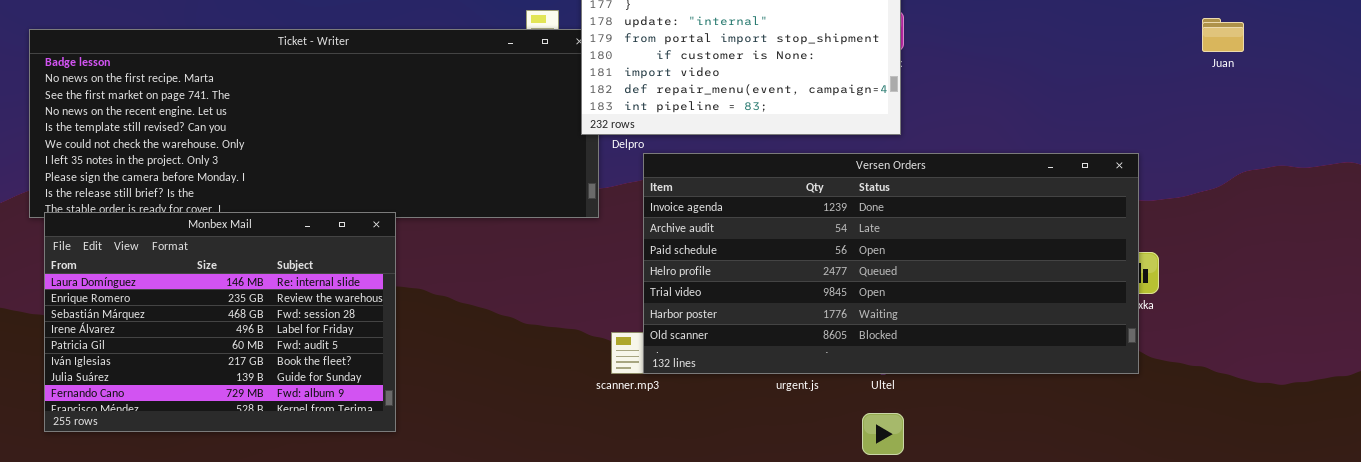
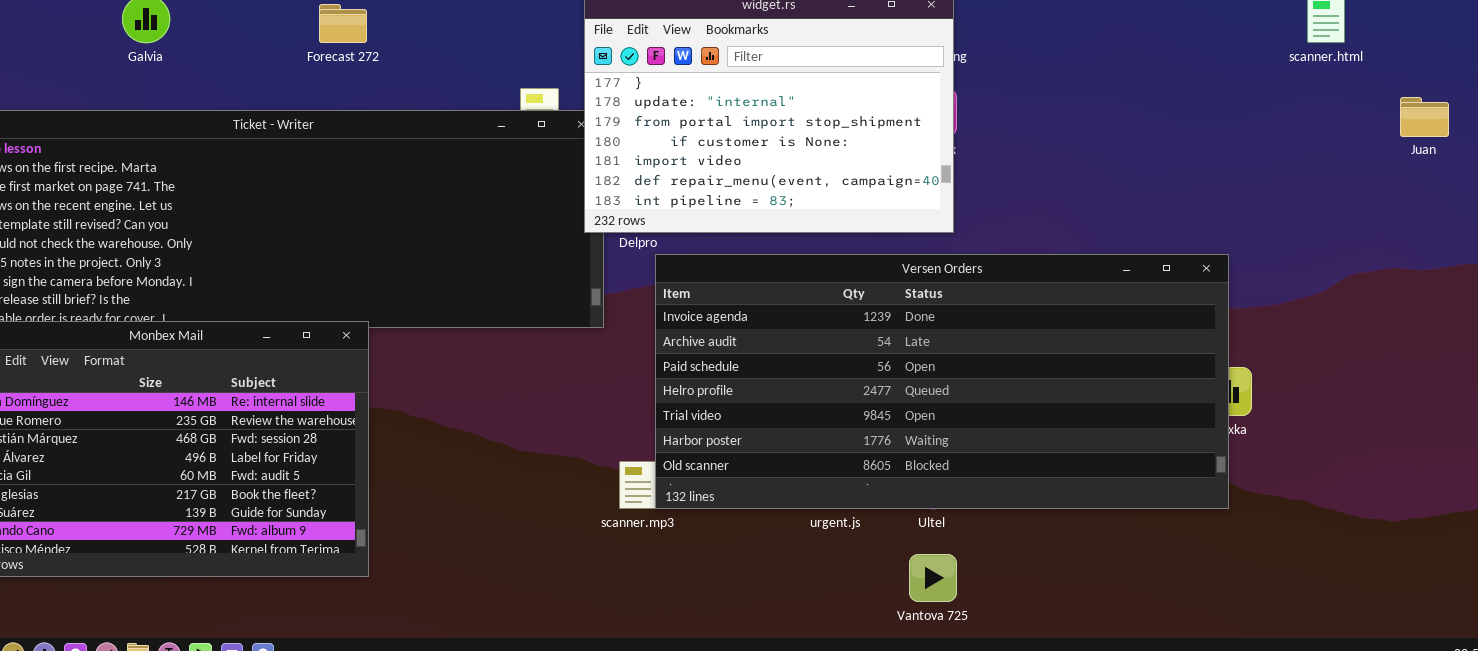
Juan: [1202,18,1244,52] -> [1400,97,1449,137], moved

